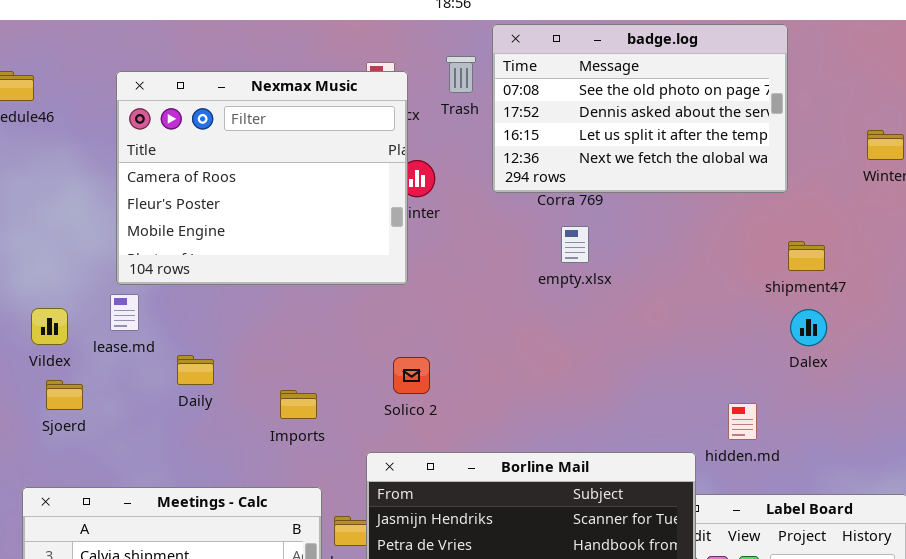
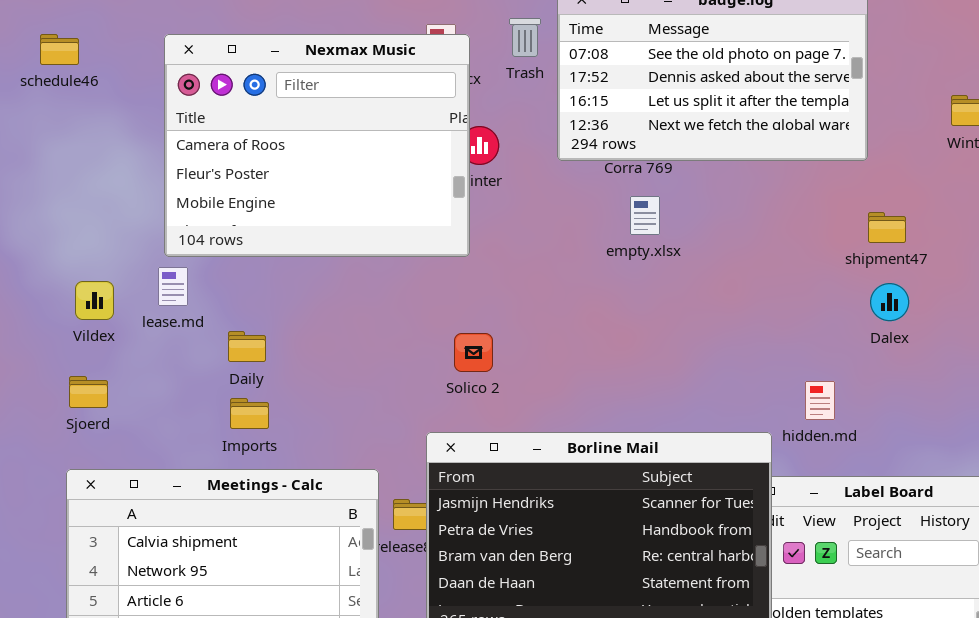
Sjoerd: [46,380,83,410] -> [69,376,108,408], moved
Imports: [280,390,317,419] -> [230,398,269,429], moved

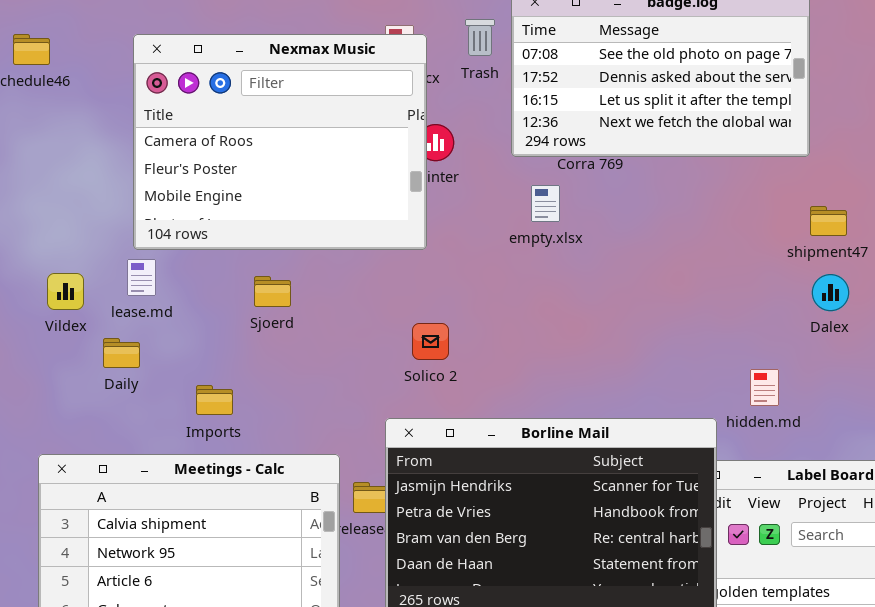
empty.xlsx: [630,196,660,235] -> [531,185,560,222], moved
Daily: [228,331,266,362] -> [103,338,140,368], moved
Sjoerd: [69,376,108,408] -> [254,276,291,307], moved

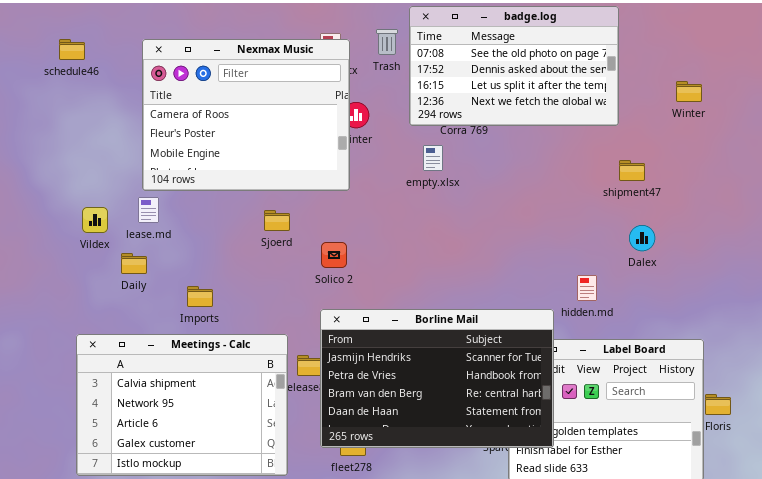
Dalex: [812,274,849,311] -> [629,225,655,251], moved
Sjoerd: [254,276,291,307] -> [264,210,290,231], moved
Solico 2: [412,323,449,360] -> [321,242,347,268], moved

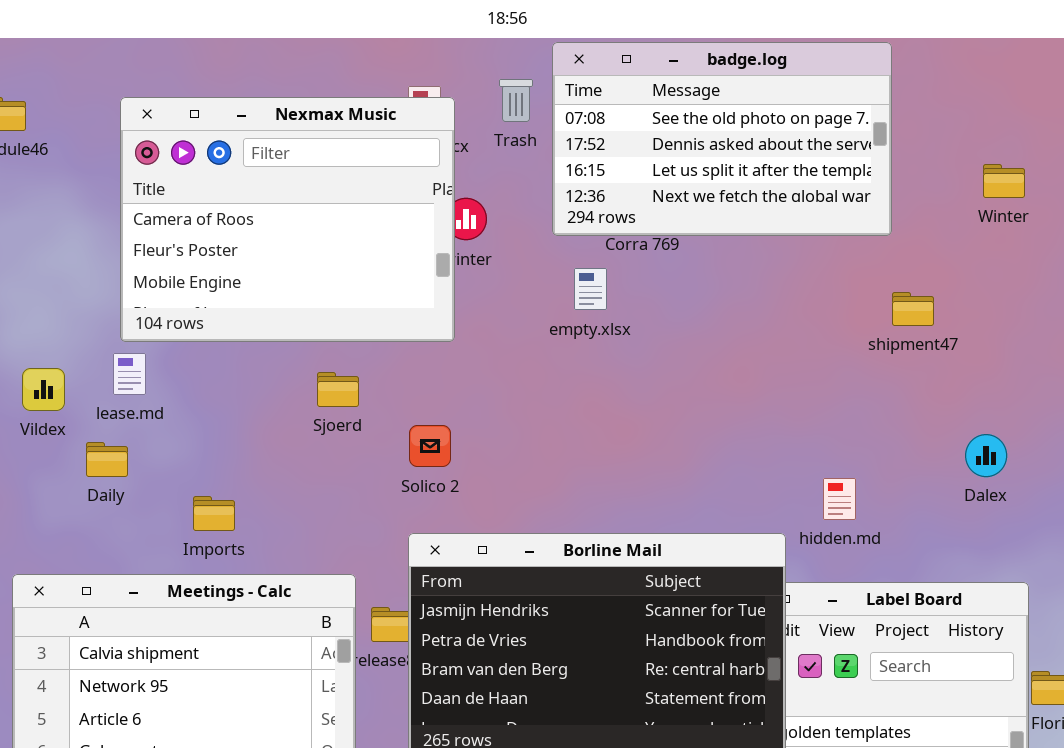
Dalex: [629,225,655,251] -> [965,434,1007,477], moved

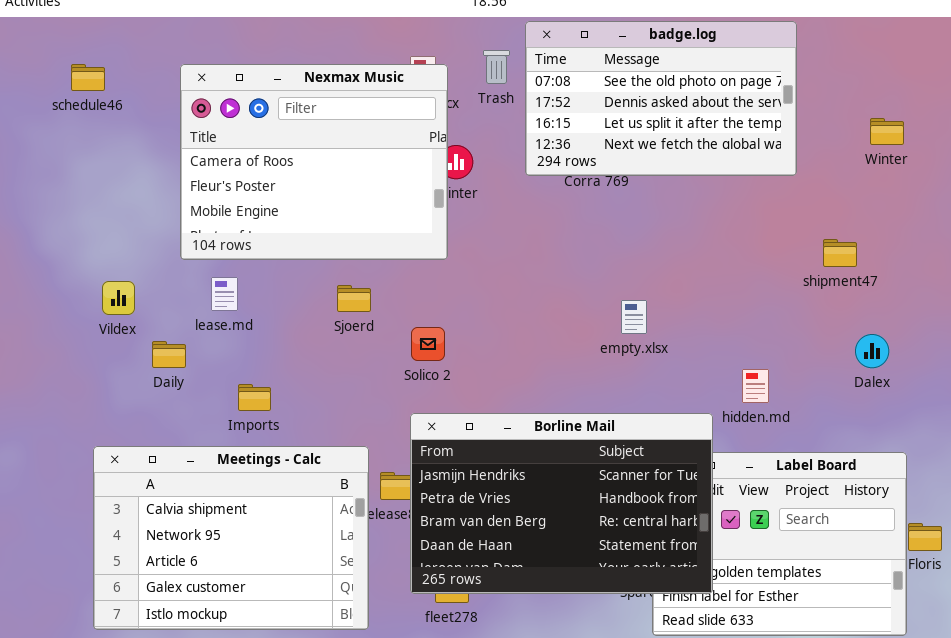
empty.xlsx: [574,268,607,310] -> [621,300,647,334], moved
shipment47: [892,292,934,326] -> [823,239,857,267], moved
lease.md: [113,353,146,395] -> [211,277,238,311], moved

